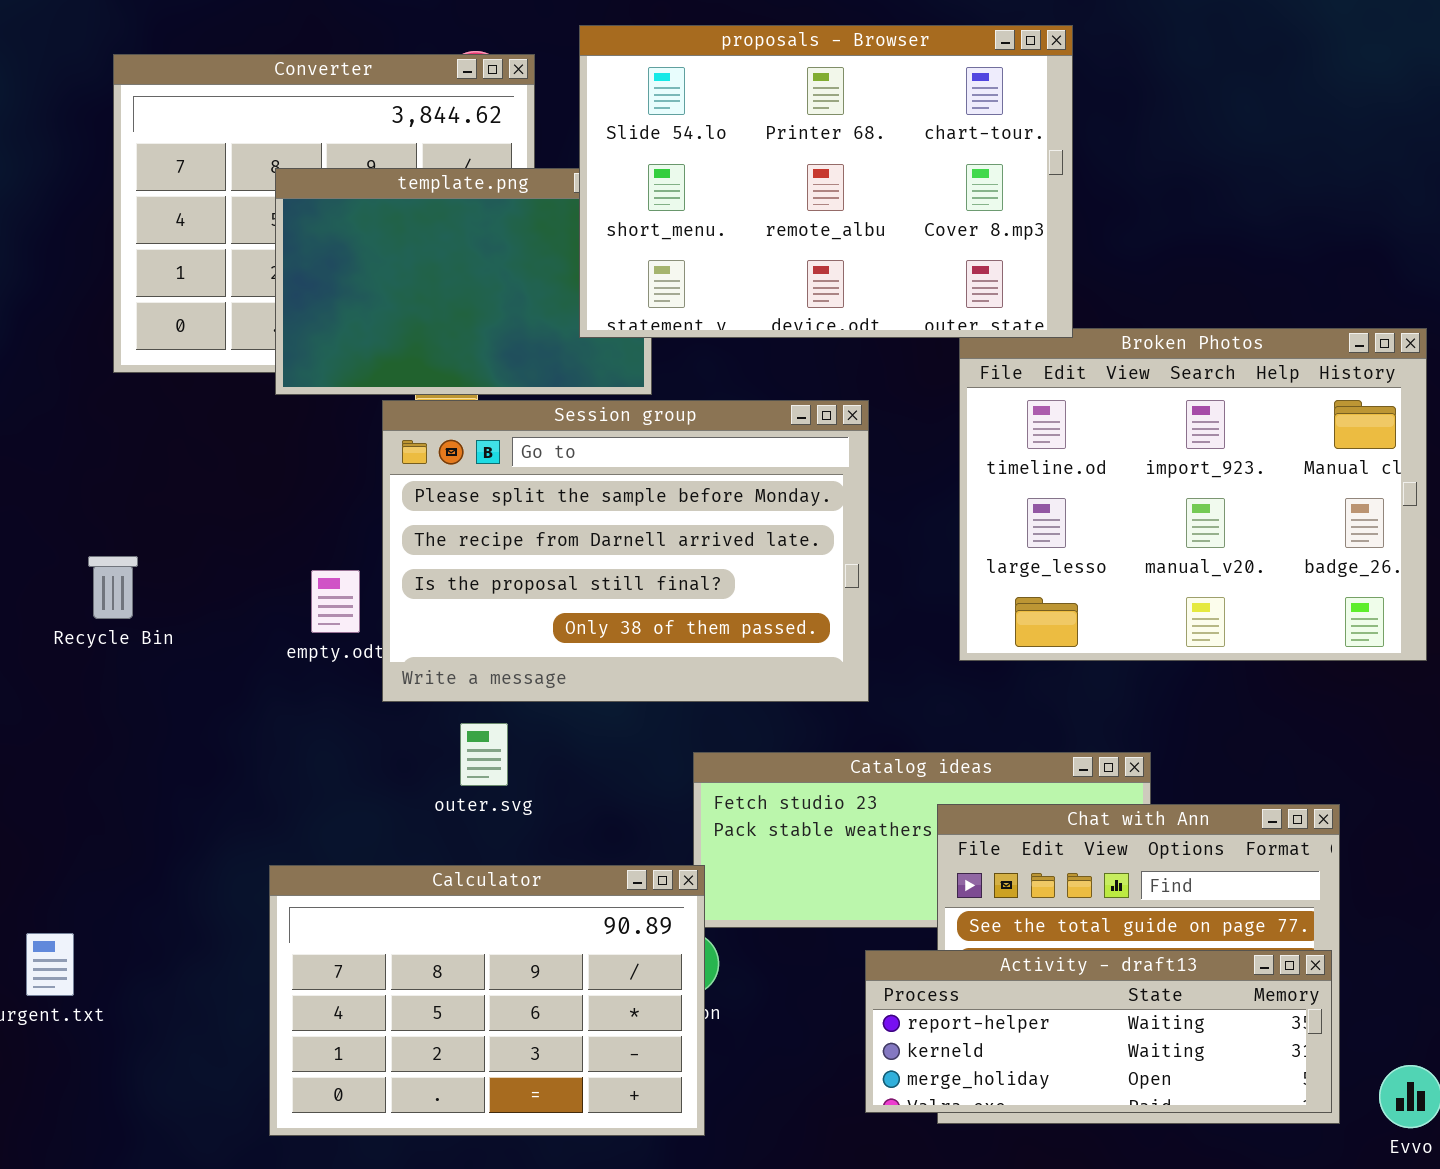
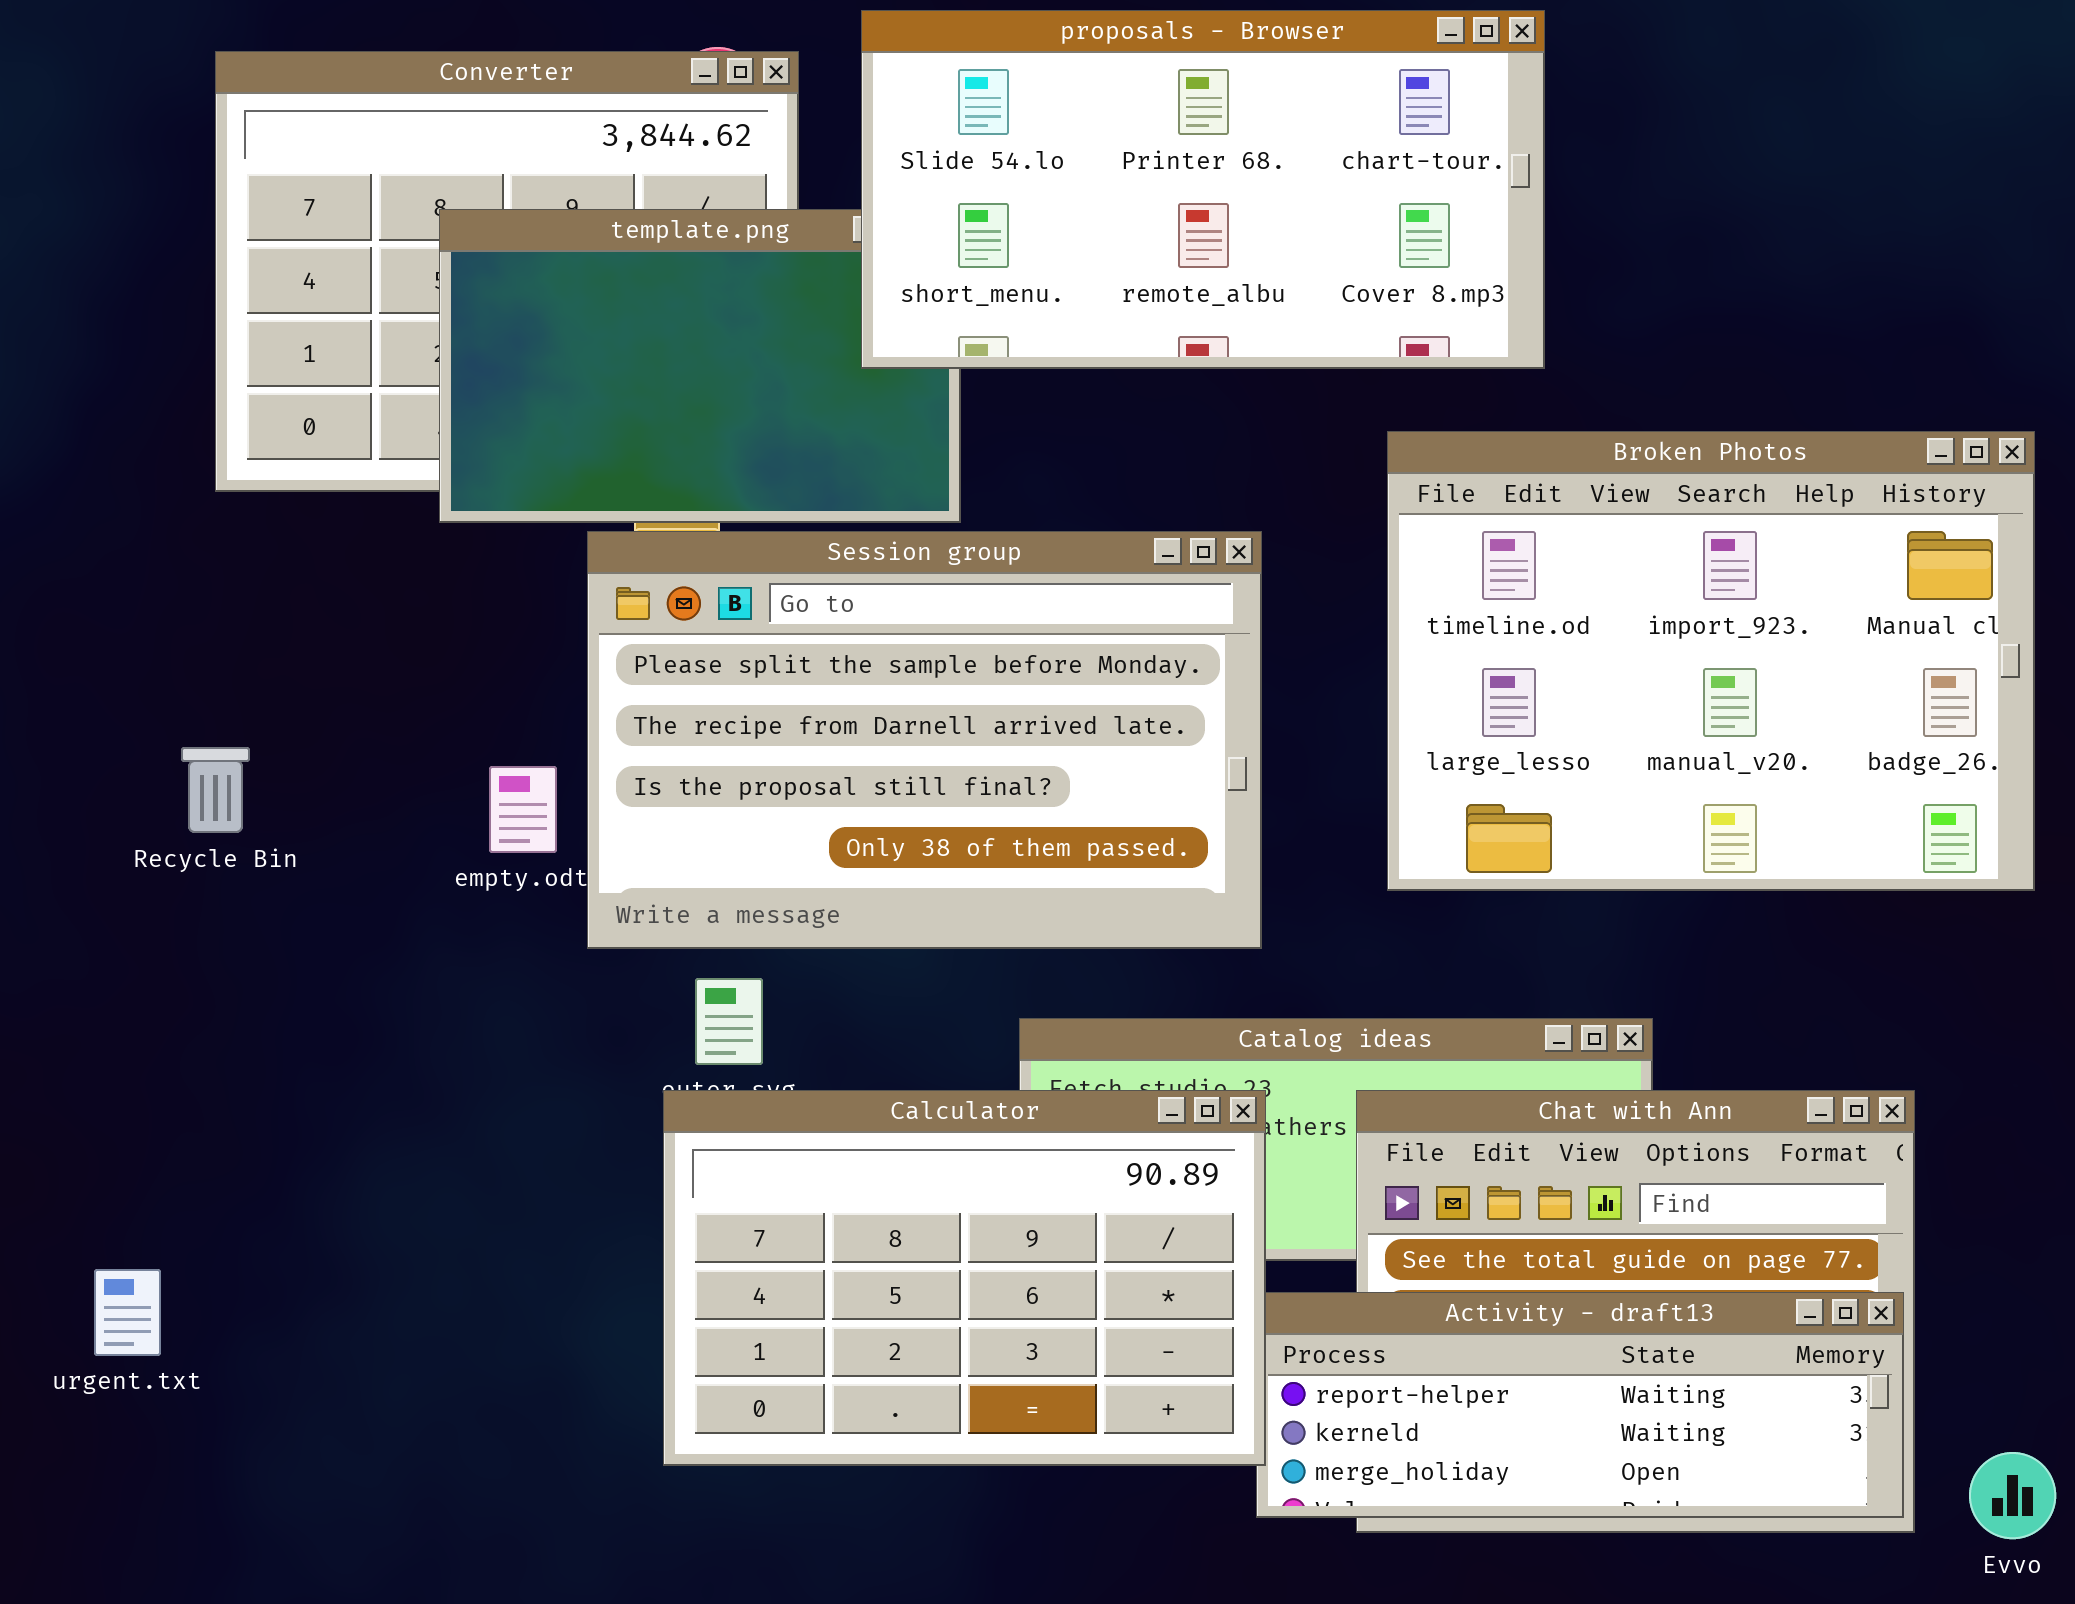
proposals - Browser: [579,25,1073,338] -> [861,10,1545,369], resized
Calculator: [269,865,705,1136] -> [663,1090,1266,1466], moved

